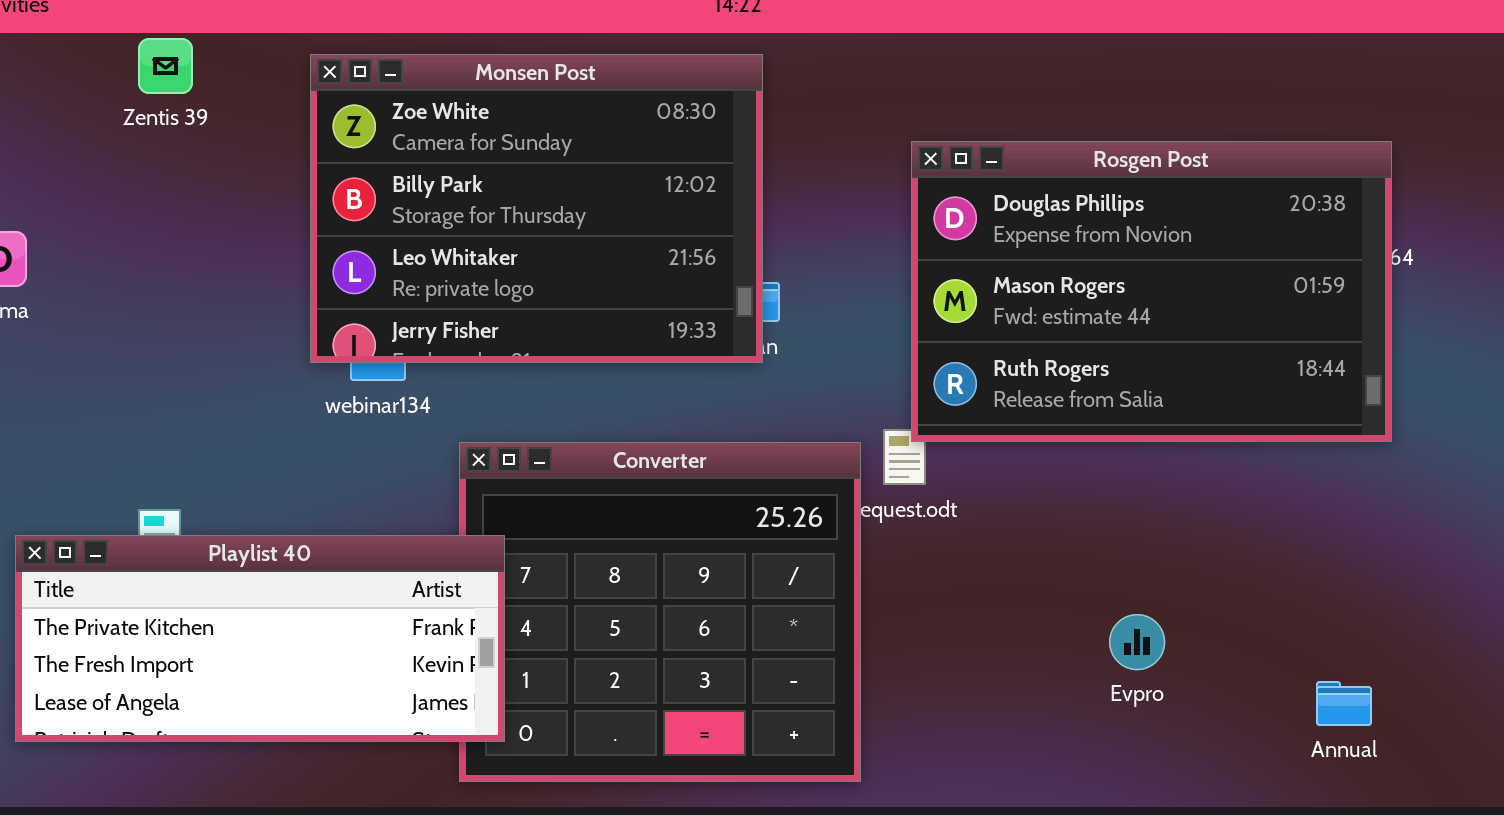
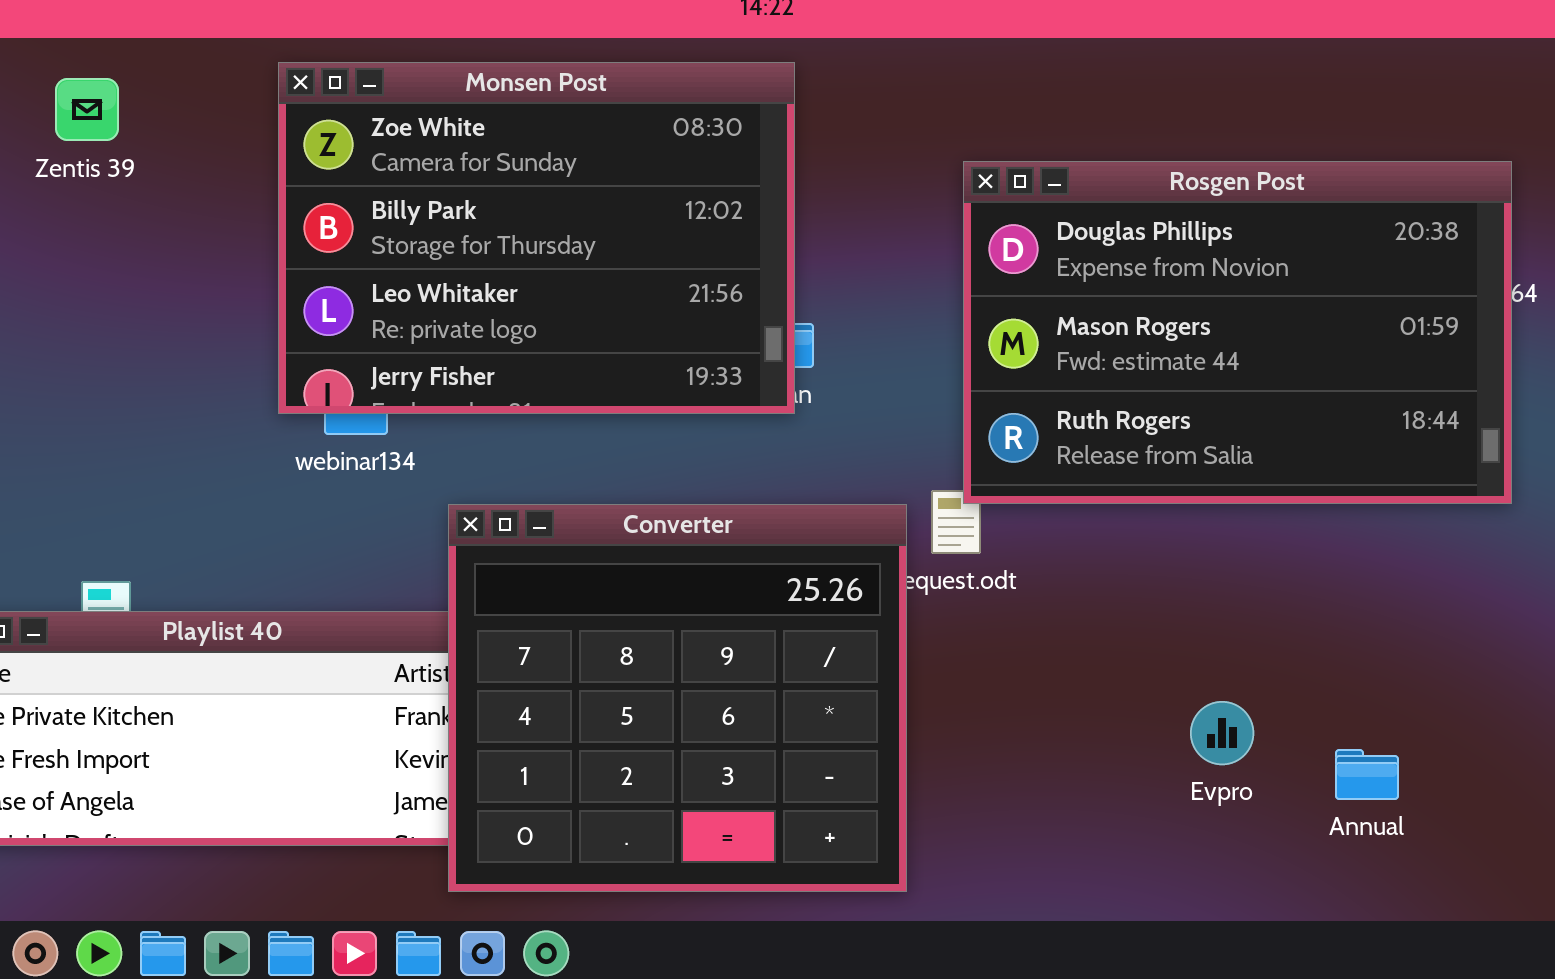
Zentis 39: [138,38,193,94] -> [55,78,119,141], moved
Converter: [459,442,861,782] -> [448,504,907,892], raised
Annual: [1316,681,1372,726] -> [1335,749,1399,800], moved

